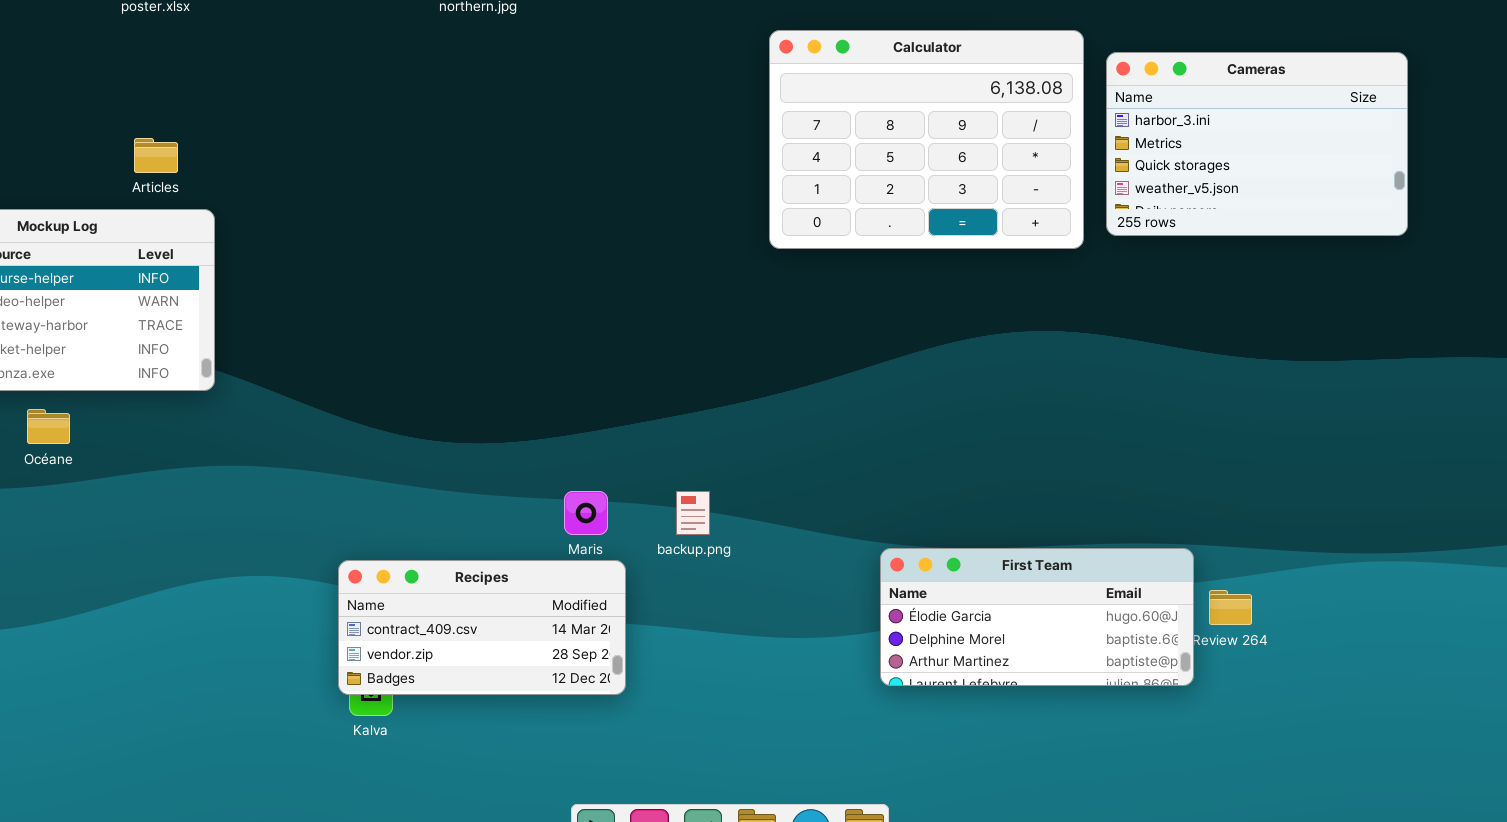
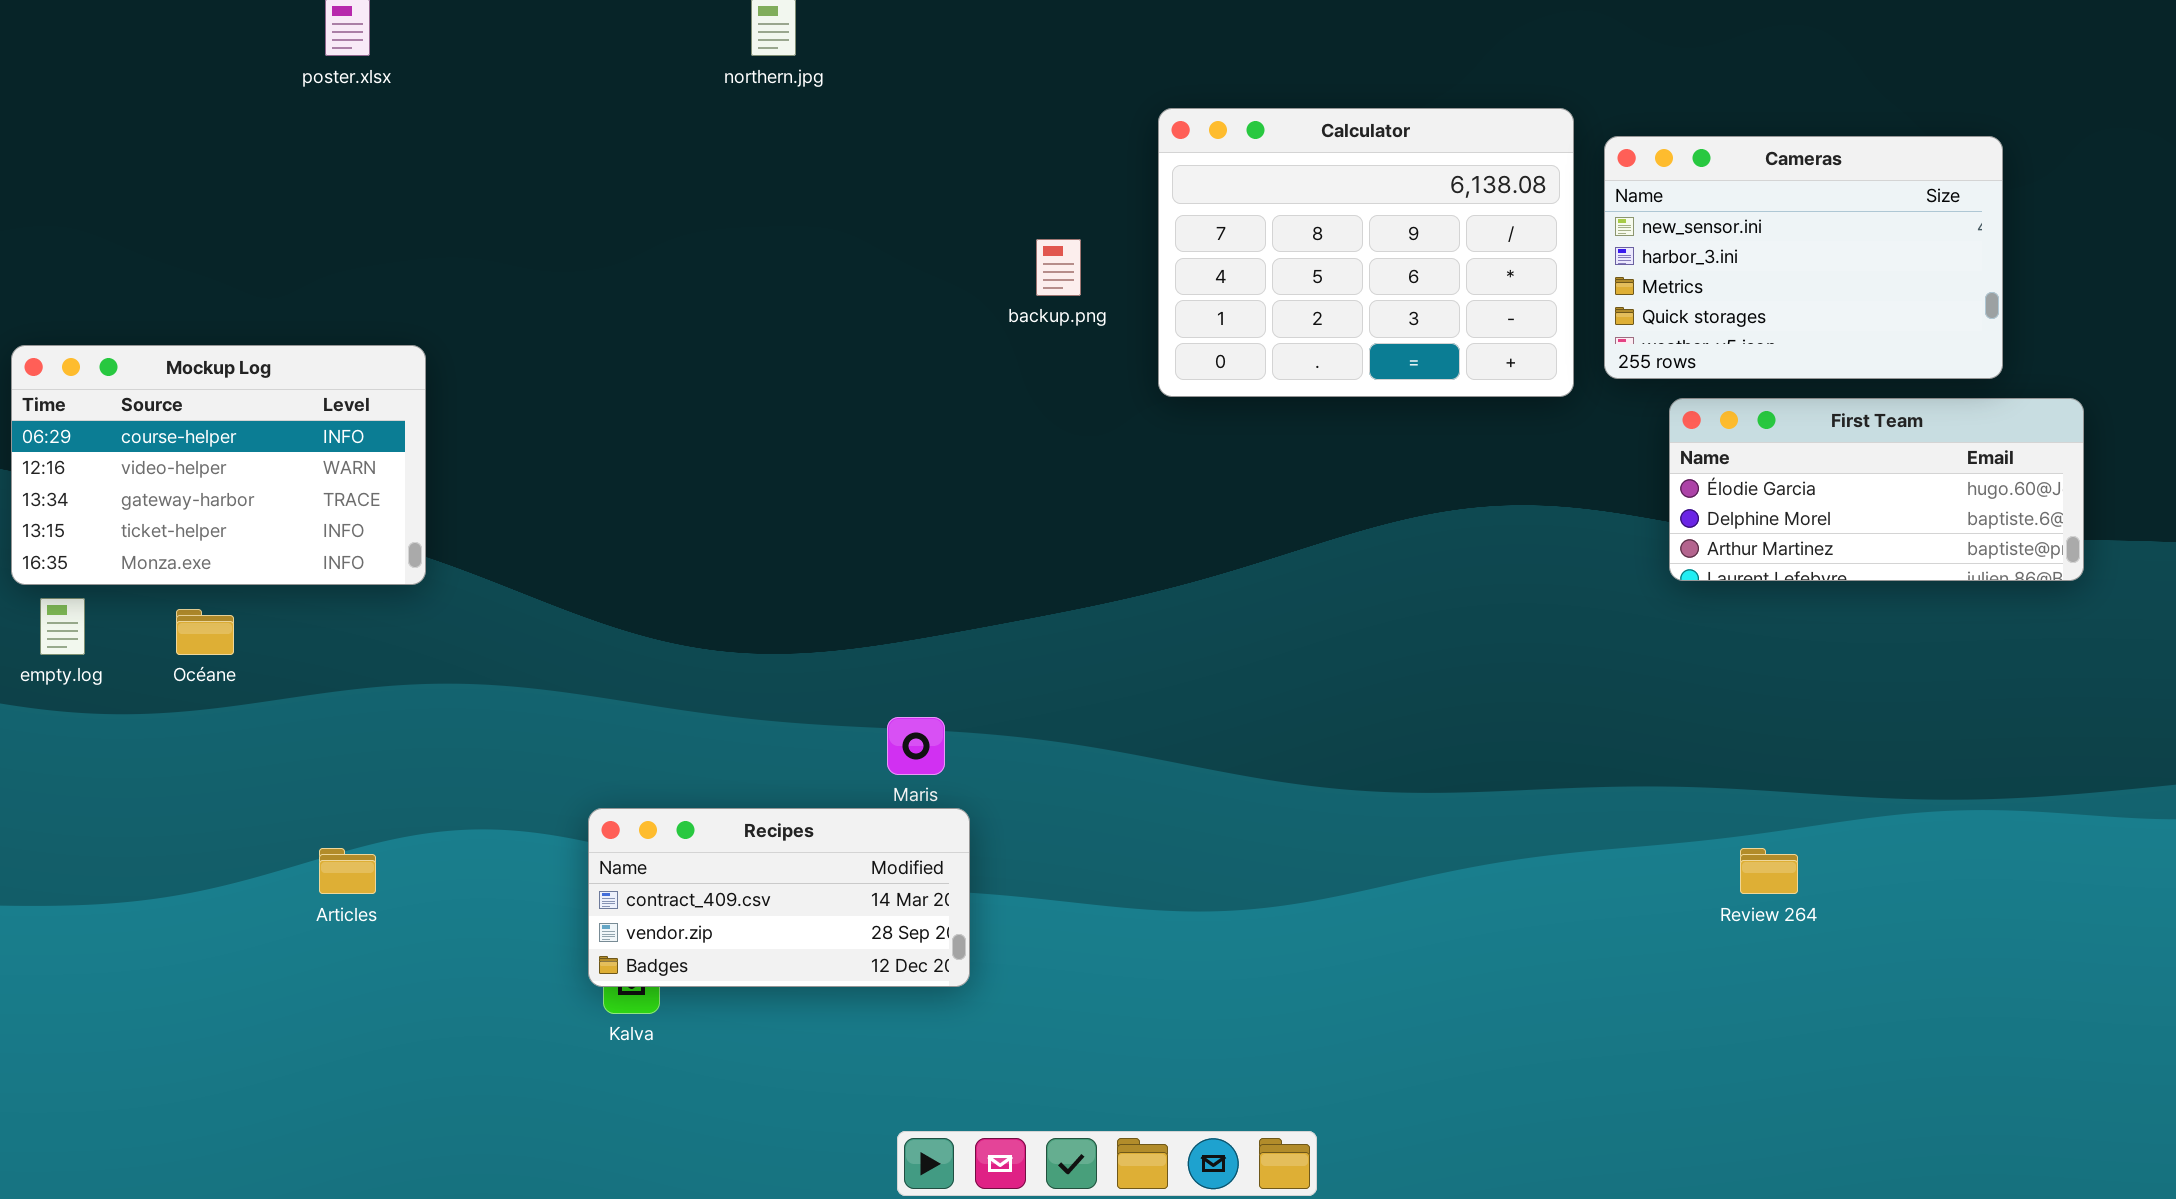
Cameras: [1106,52,1408,236] -> [1604,136,2003,379], scrolled up 1 row
Articles: [134,138,178,173] -> [319,848,376,894], moved
backup.png: [676,491,710,535] -> [1036,239,1081,296], moved
First Team: [880,548,1194,686] -> [1669,398,2084,581], moved

